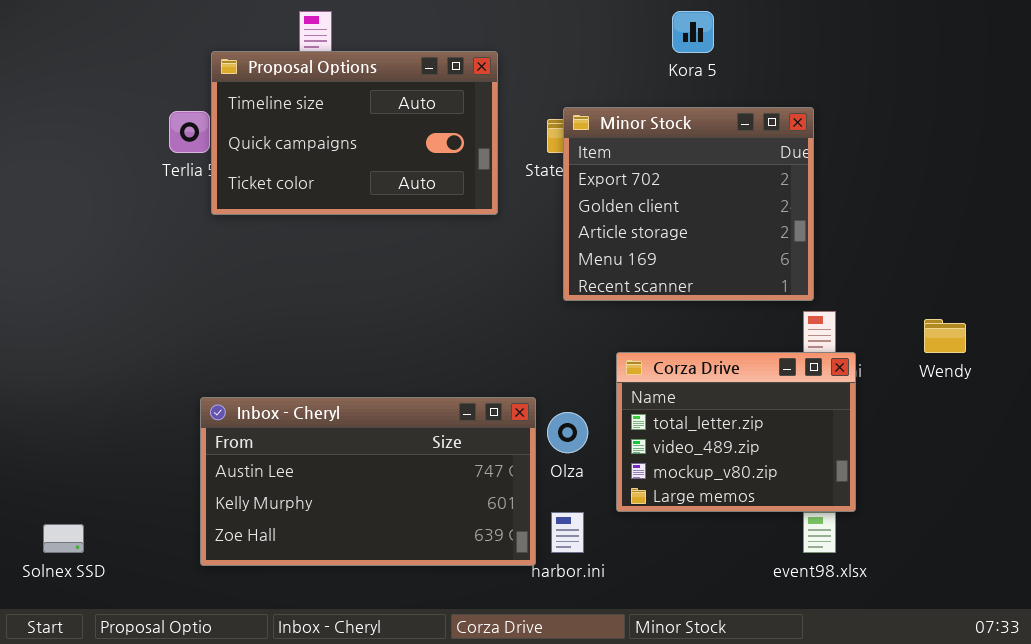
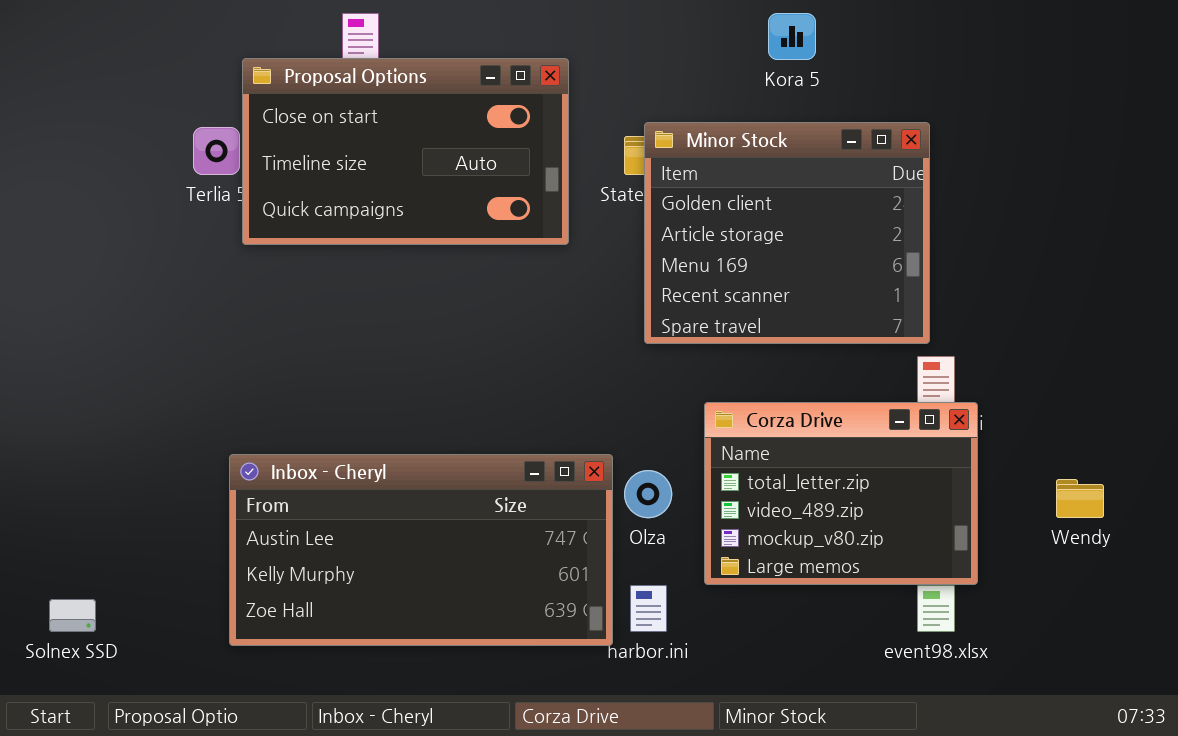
Proposal Options: [211,51,498,215] -> [242,58,569,245], scrolled up 1 row
Minor Stock: [563,107,814,301] -> [644,122,930,344], scrolled down 1 row
Wendy: [924,319,966,353] -> [1056,479,1104,518], moved

